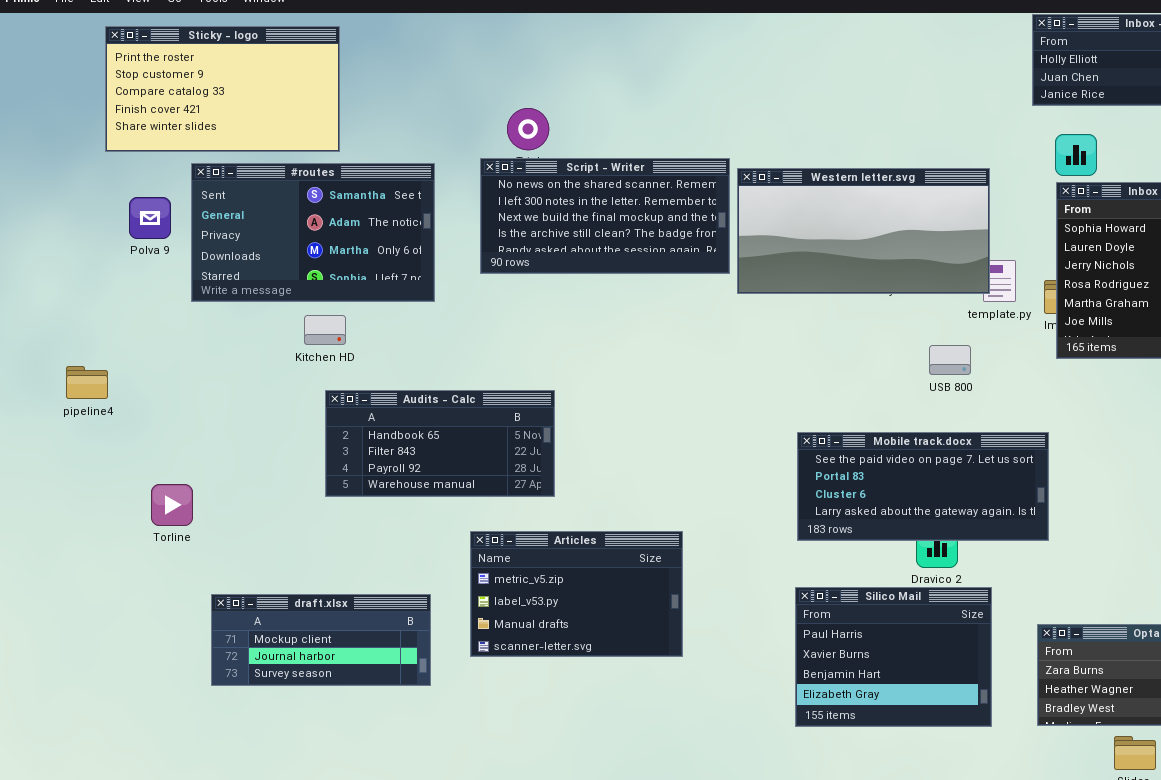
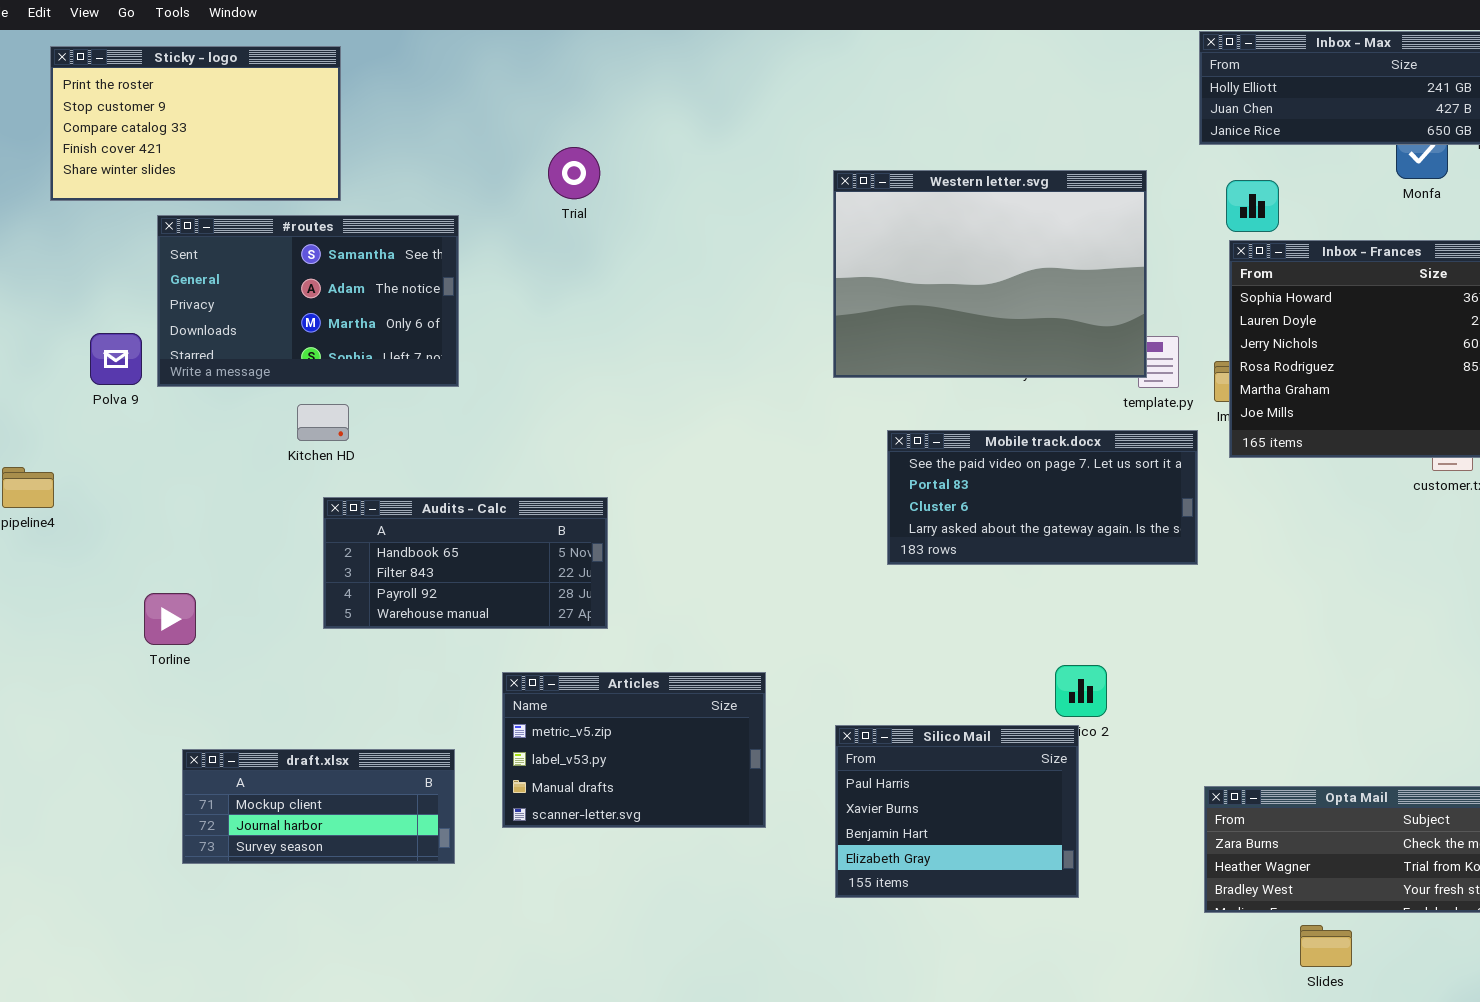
Script - Writer: [480,158,730,274] -> none, closed
Western letter.svg: [737,168,990,294] -> [833,170,1147,378], resized
Polva 9: [129,197,171,239] -> [90,333,142,385], moved
Mobile track.docx: [797,432,1049,541] -> [887,430,1198,565], moved
Torline: [151,484,193,526] -> [144,593,196,645], moved
Silico Mail: [795,587,992,727] -> [835,725,1079,898], moved

